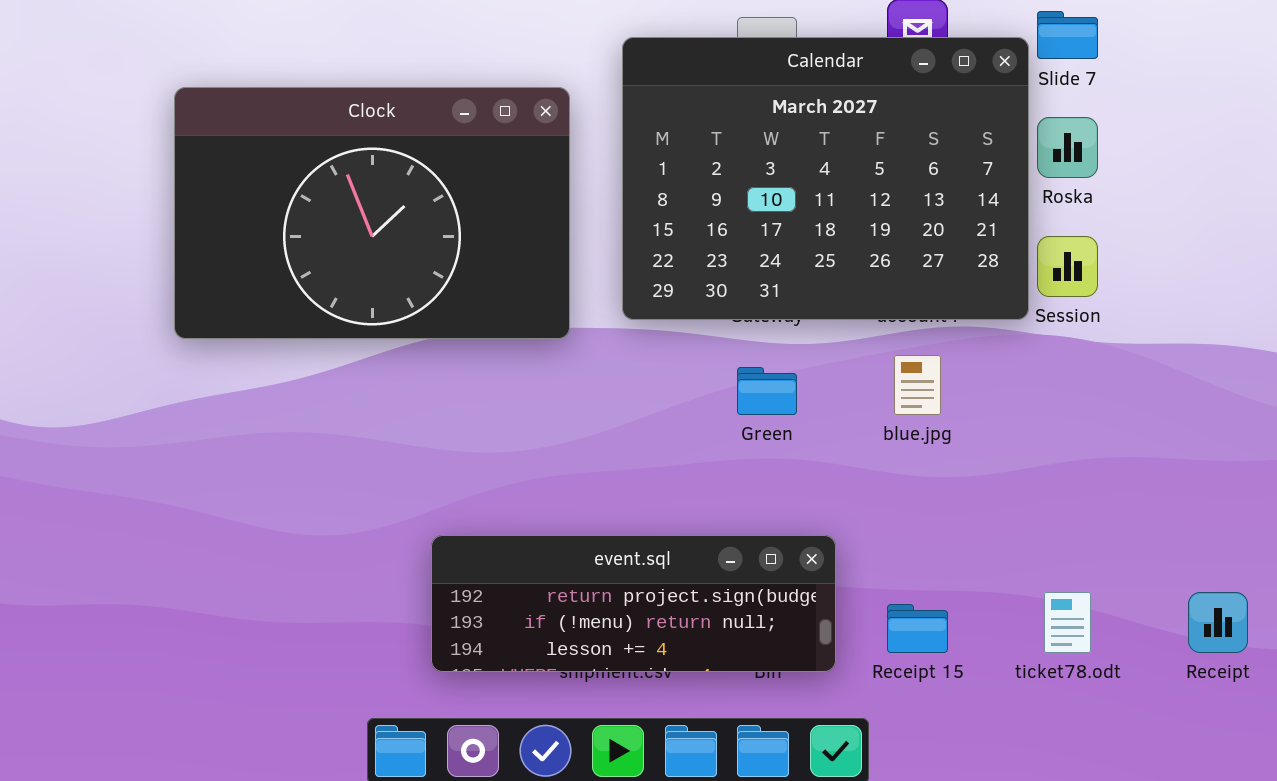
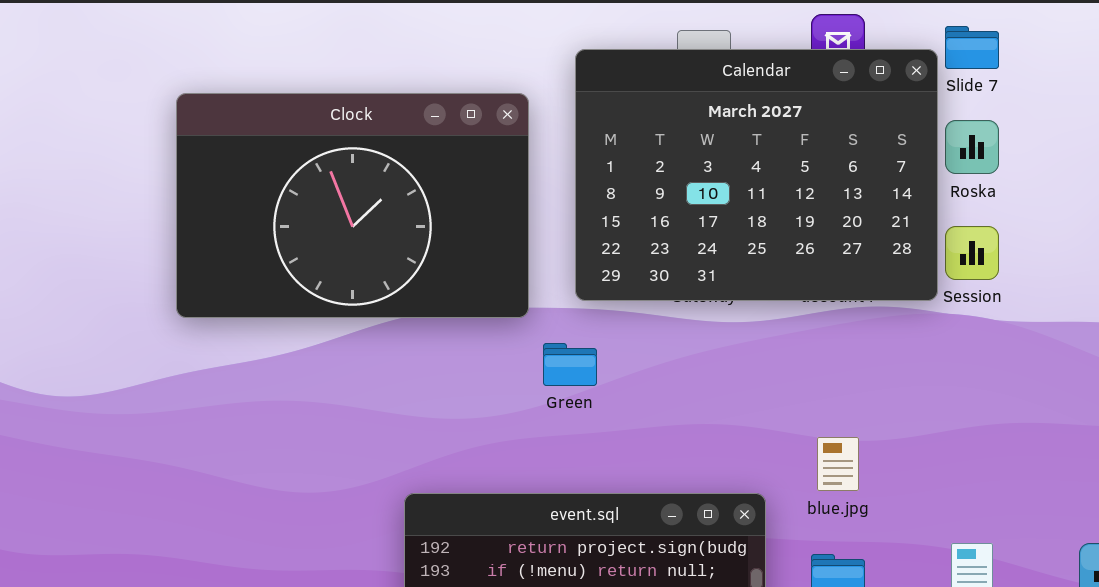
blue.jpg: [894,355,941,415] -> [817,437,859,491], moved
Green: [737,367,797,415] -> [543,343,597,386], moved

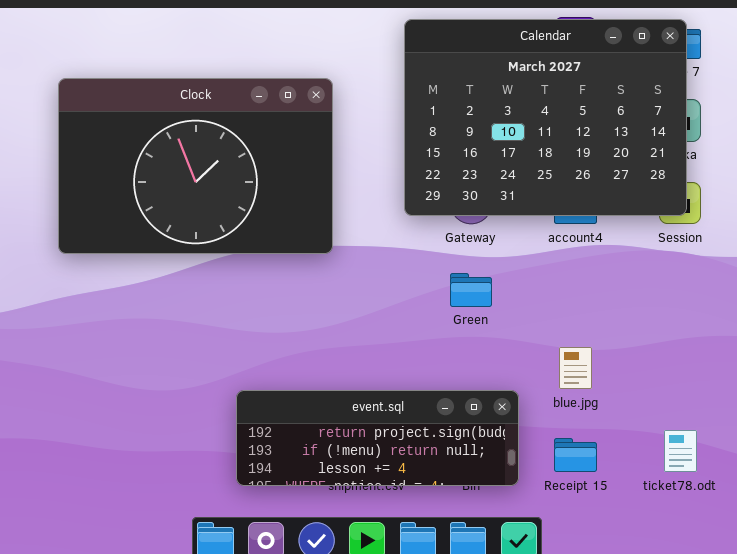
Calendar: [575,49,938,301] -> [404,19,687,216], moved
Green: [543,343,597,386] -> [450,273,492,307], moved

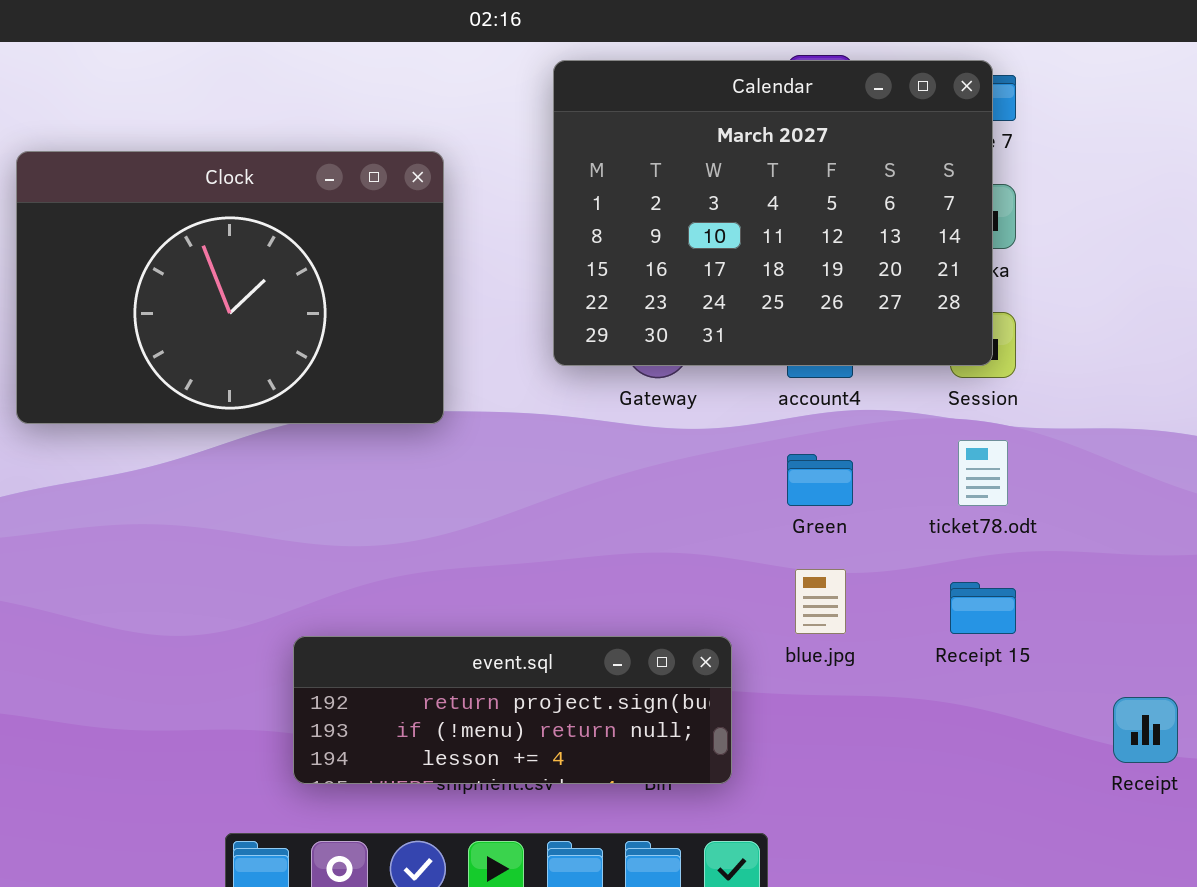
Green: [450,273,492,307] -> [787,454,853,506], moved
ticket78.odt: [664,430,697,472] -> [958,440,1008,506], moved
Receipt 15: [554,438,597,472] -> [950,582,1016,634], moved

